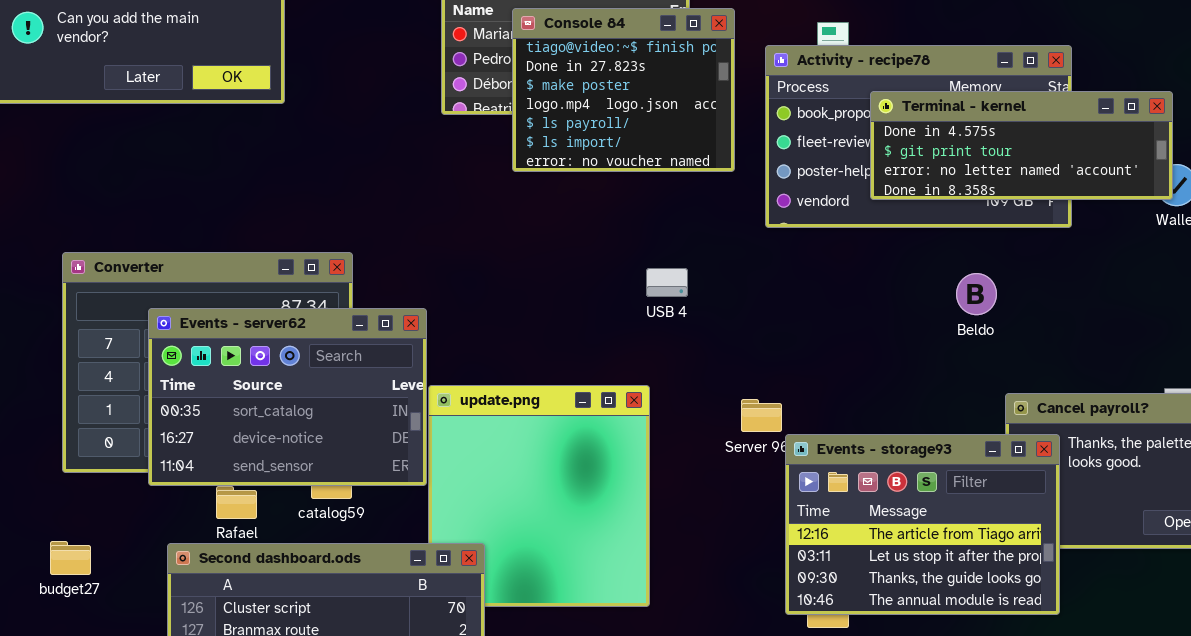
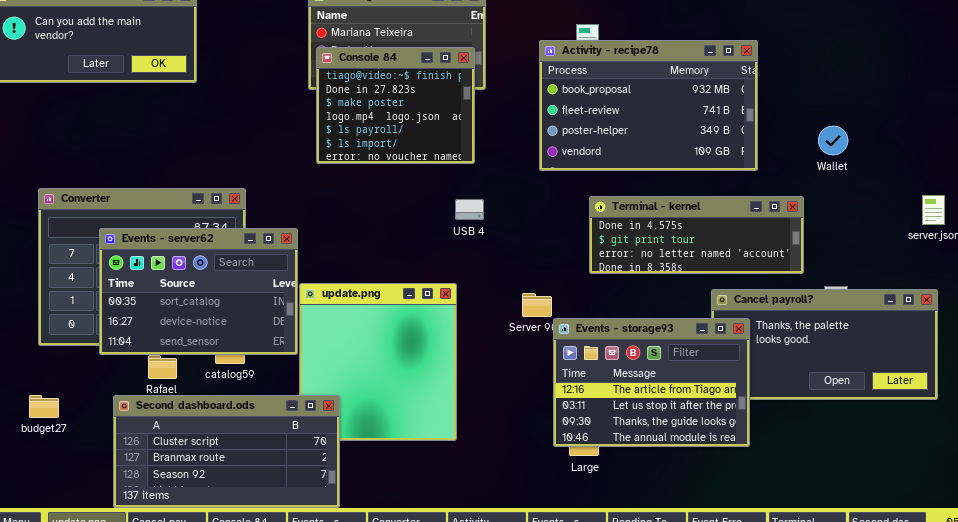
Console 84: [512,8,735,172] -> [316,47,475,164], moved
Terminal - kernel: [870,91,1173,200] -> [589,196,804,274], moved

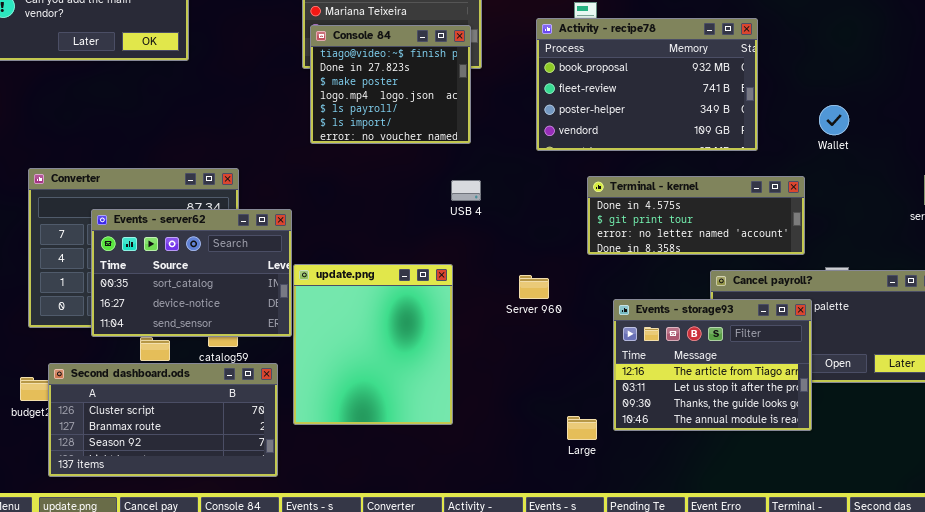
Events - storage93: [553,318,750,447] -> [613,299,812,431], moved
Second dashboard.ods: [113,395,340,508] -> [48,363,278,477], moved

